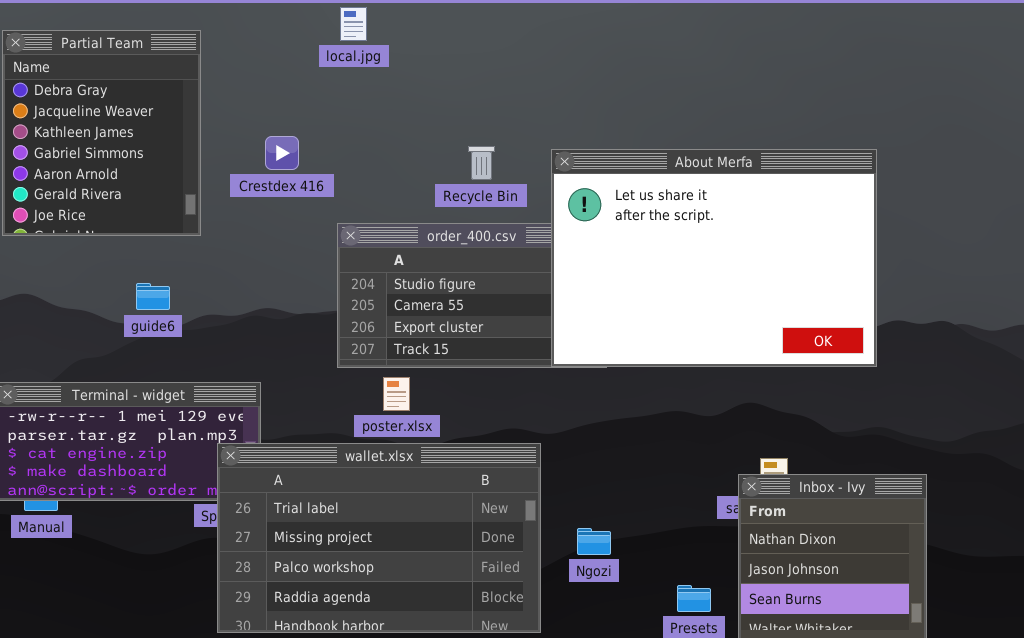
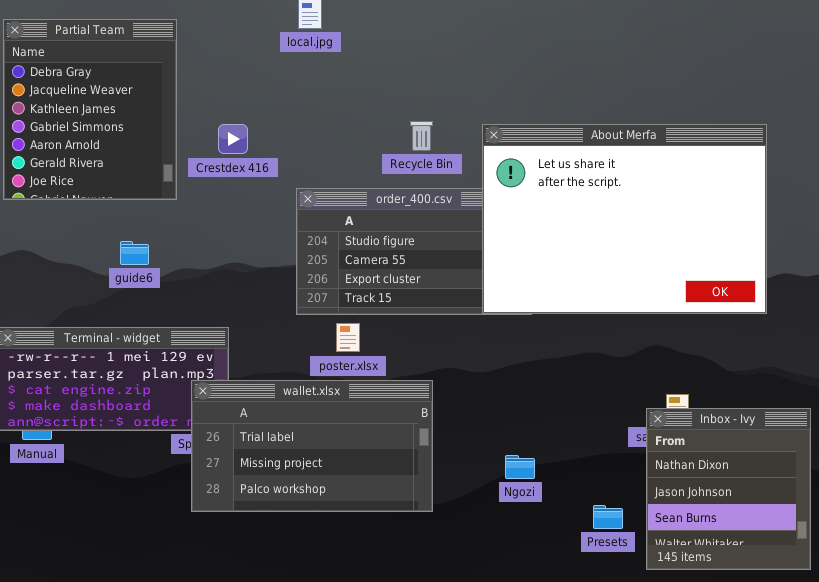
Crestdex 416: [265,136,299,170] -> [218,124,248,154], moved
wallet.xlsx: [217,443,541,633] -> [191,380,433,512], resized

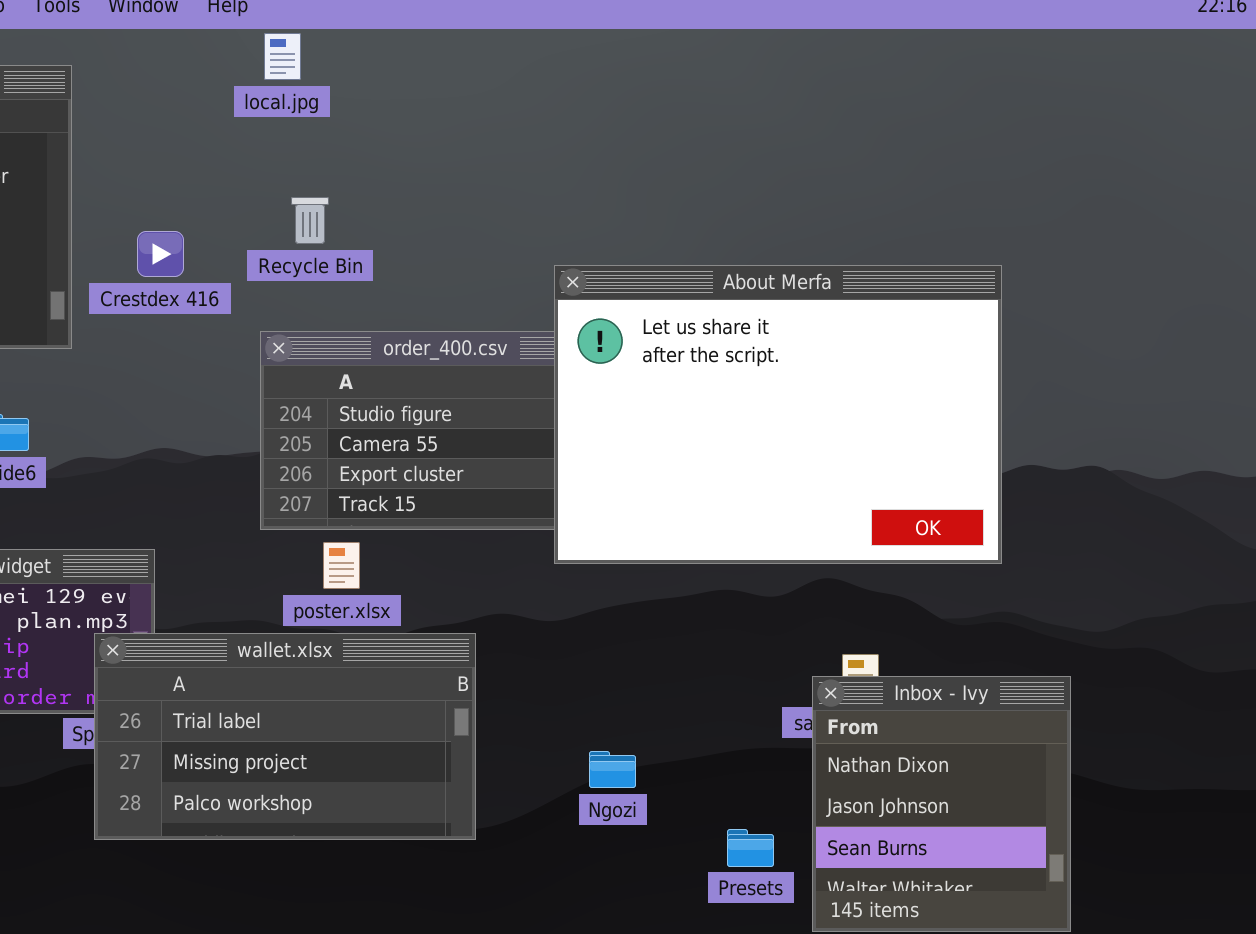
Recycle Bin: [410,121,433,151] -> [291,197,329,244], moved
About Merfa: [482,124,767,314] -> [554,265,1002,564], moved

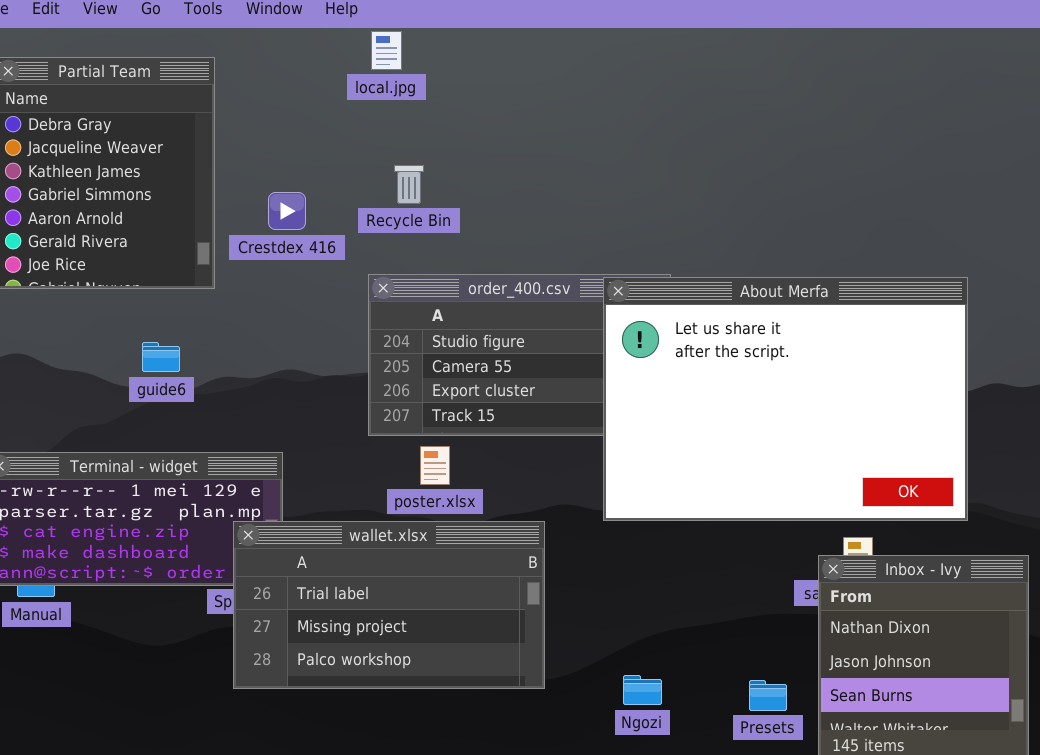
About Merfa: [554,265,1002,564] -> [603,277,968,521], moved
Ngozi: [589,751,636,788] -> [623,675,662,705], moved

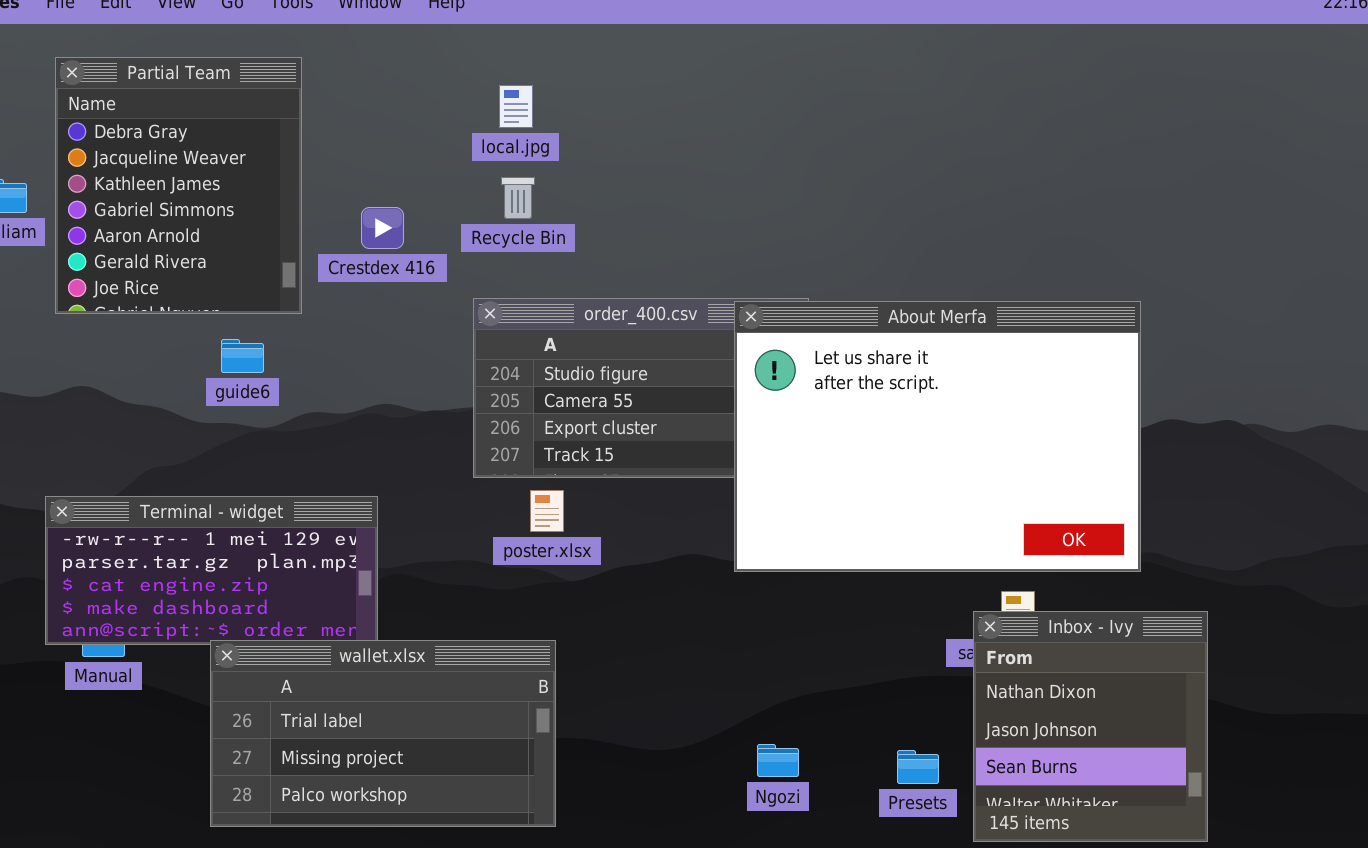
local.jpg: [371,31,402,70] -> [499,85,533,128], moved
guide6: [142,342,180,372] -> [221,339,264,373], moved
wallet.xlsx: [233,521,545,689] -> [210,640,556,827], moved

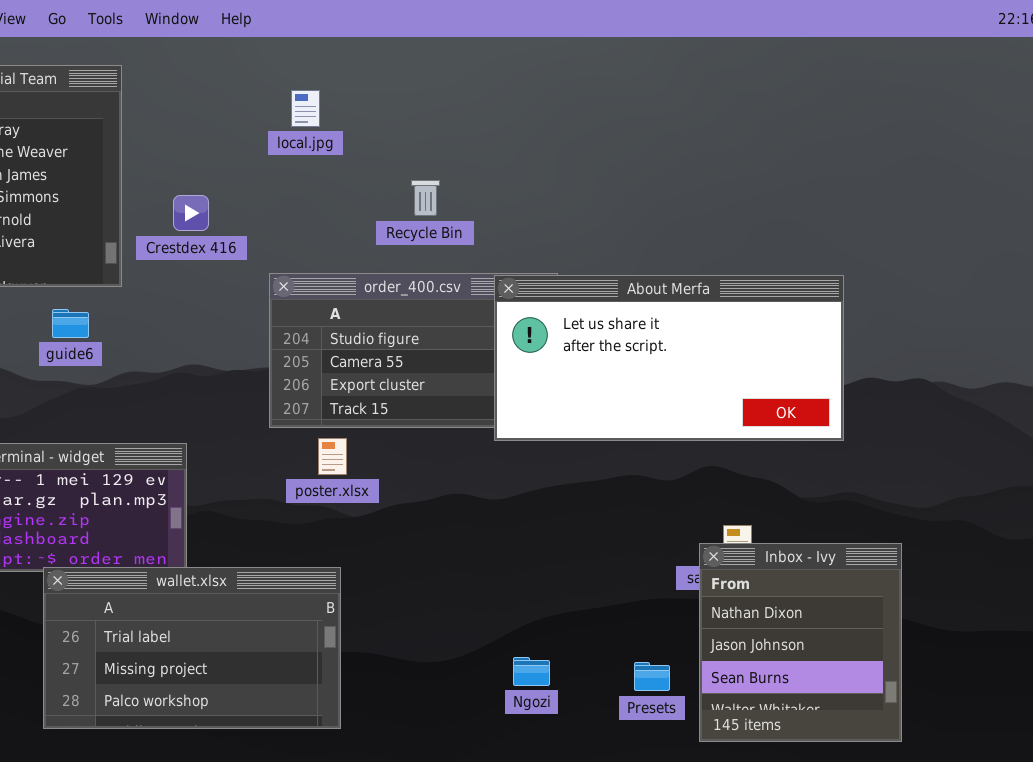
Recycle Bin: [501,177,535,219] -> [411,180,440,216], moved
About Merfa: [734,301,1141,572] -> [494,275,844,441], resized

